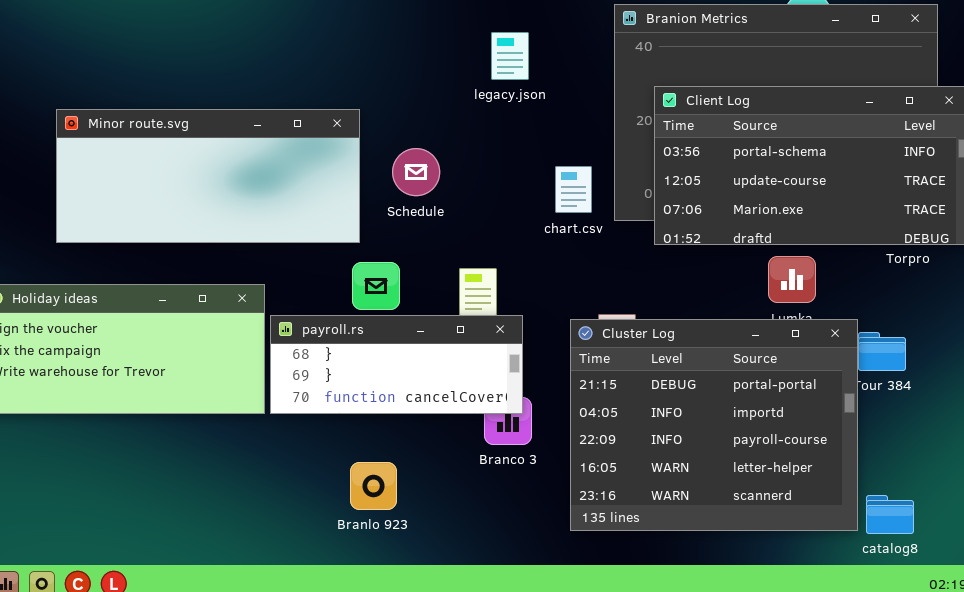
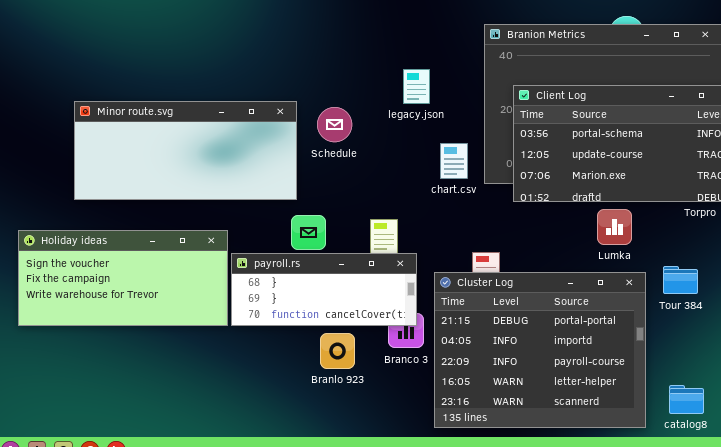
legacy.json: [491,32,529,80] -> [403,69,430,104], moved
Schedule: [392,148,440,196] -> [317,107,352,142], moved
Cluster Log: [570,319,858,531] -> [434,272,646,428], moved
Branlo 923: [350,462,397,510] -> [320,333,355,369], moved

